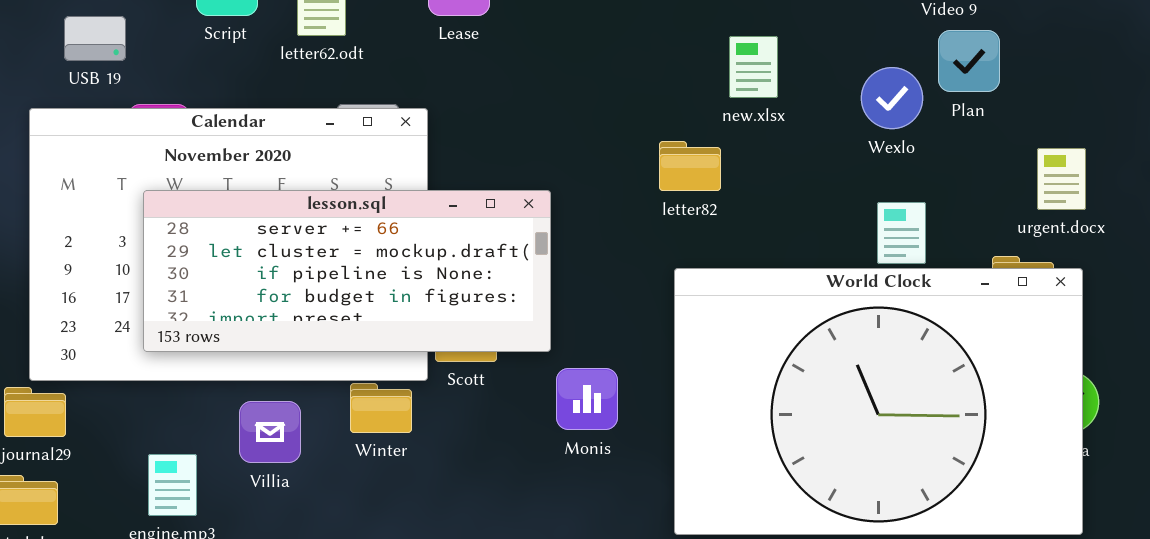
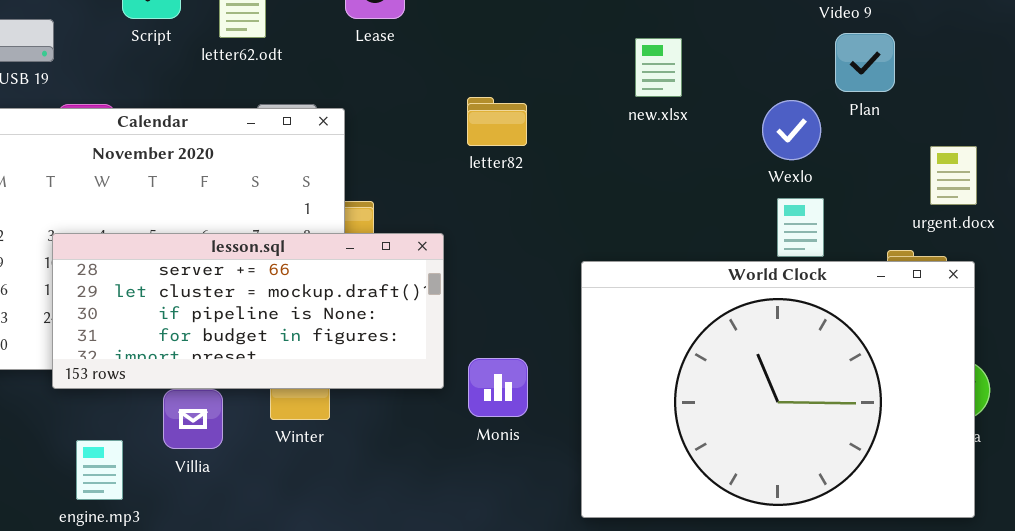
Wexlo: [861,67,923,129] -> [762,100,821,160], moved
letter82: [659,141,721,191] -> [467,97,527,146], moved
lesson.sql: [143,190,551,352] -> [52,233,444,389], moved

